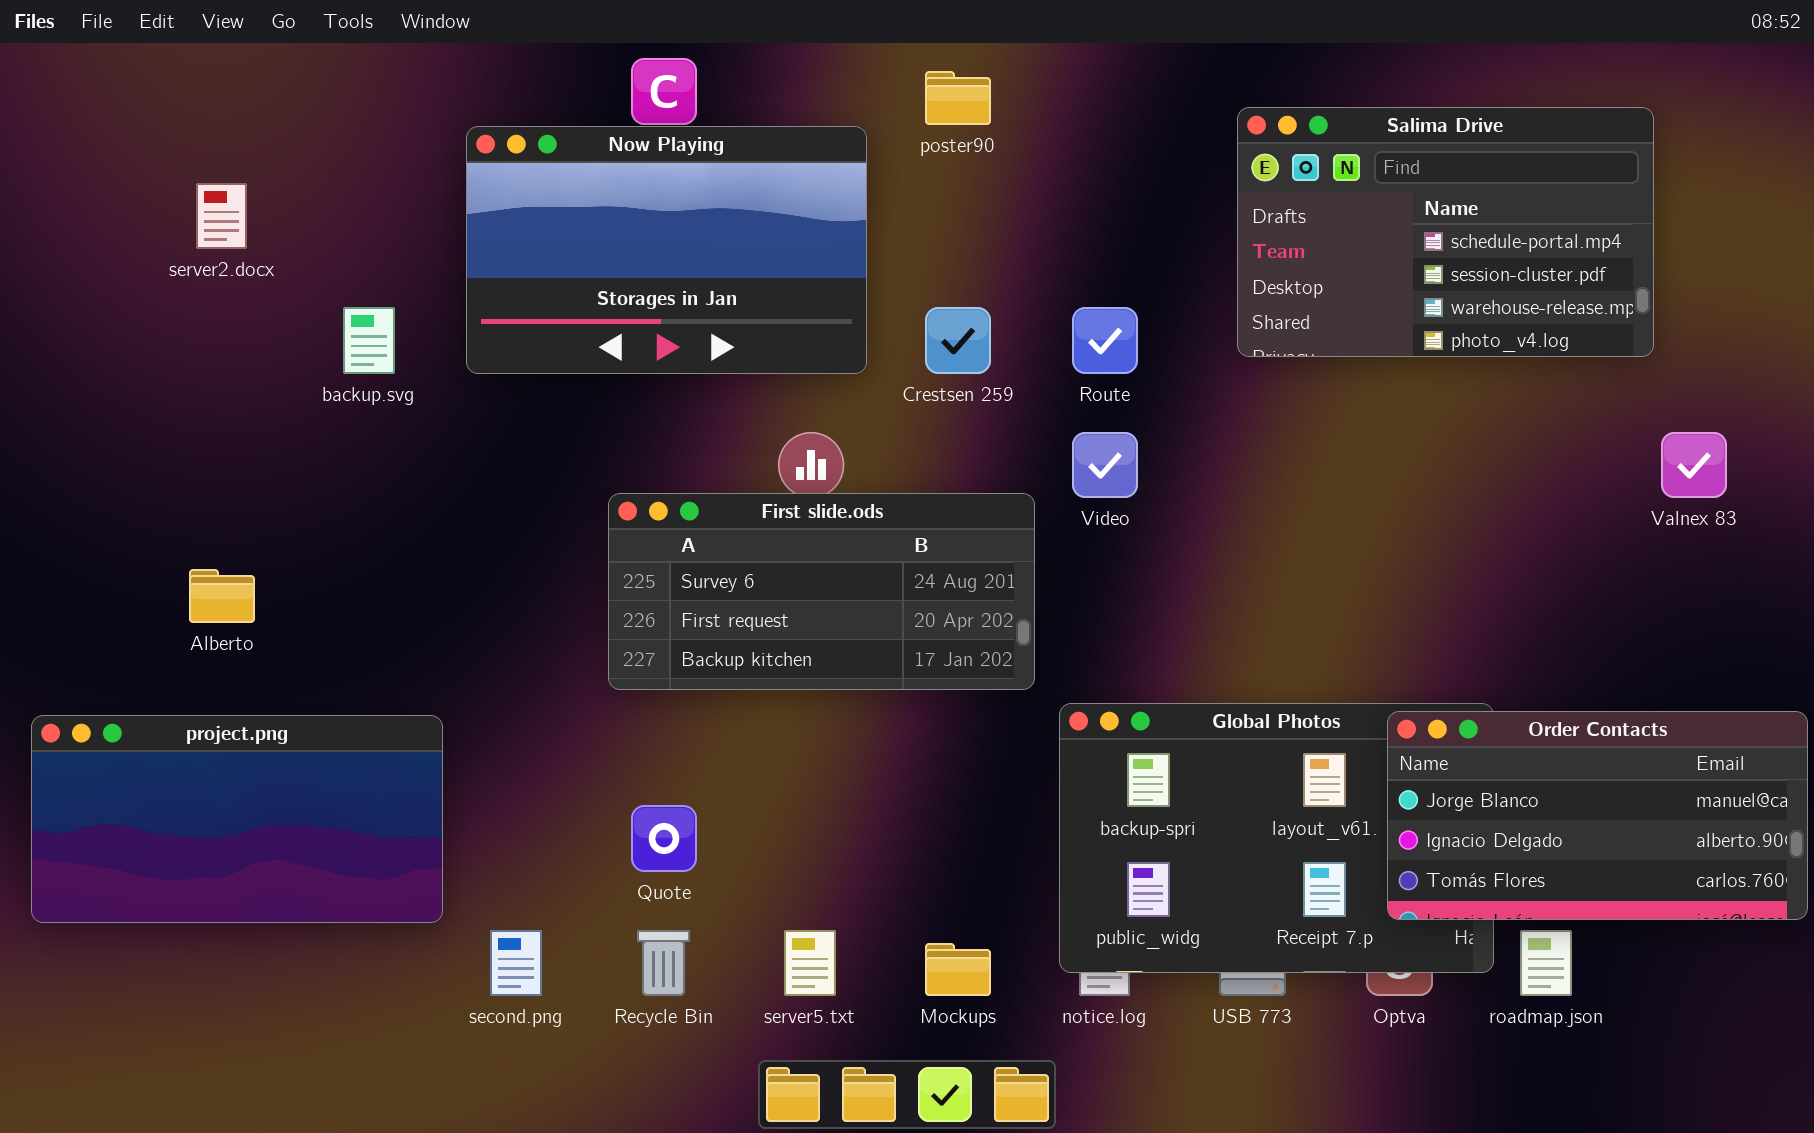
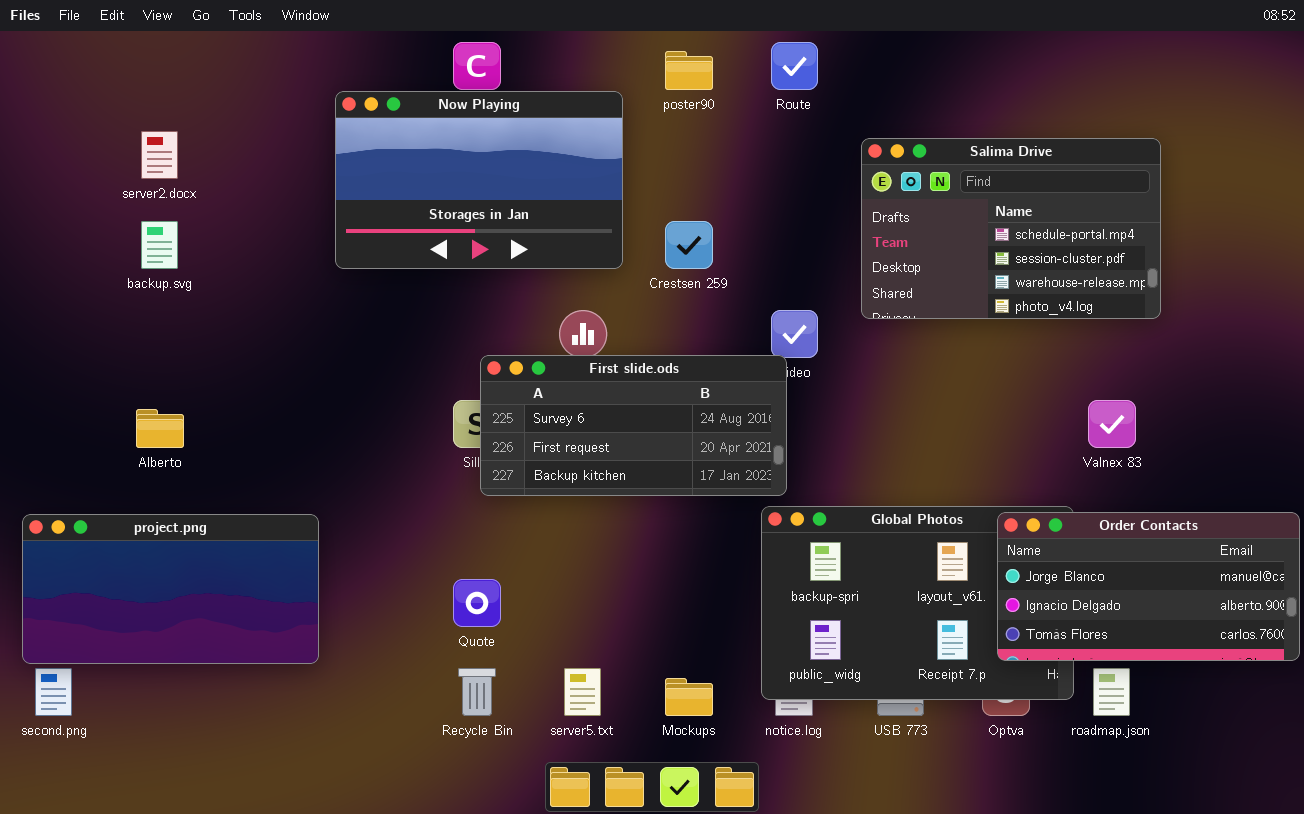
Salima Drive: [1237,107,1654,357] -> [861,138,1161,319], moved
backup.svg: [343,307,395,374] -> [141,221,178,269], moved
Route: [1072,307,1138,374] -> [771,42,818,90], moved
Valnex 83: [1661,432,1727,498] -> [1088,400,1136,448], moved
First slide.ods: [608,493,1035,690] -> [480,355,787,496], moved
second.png: [490,930,542,996] -> [35,668,72,716], moved

